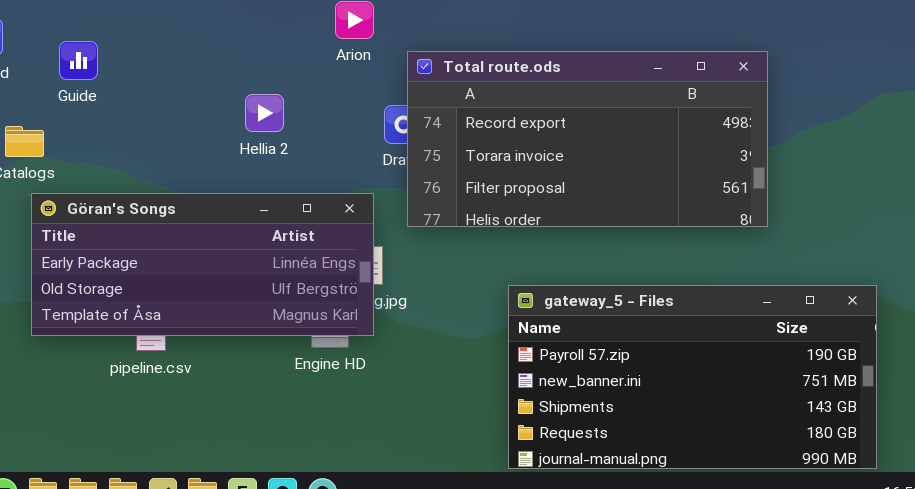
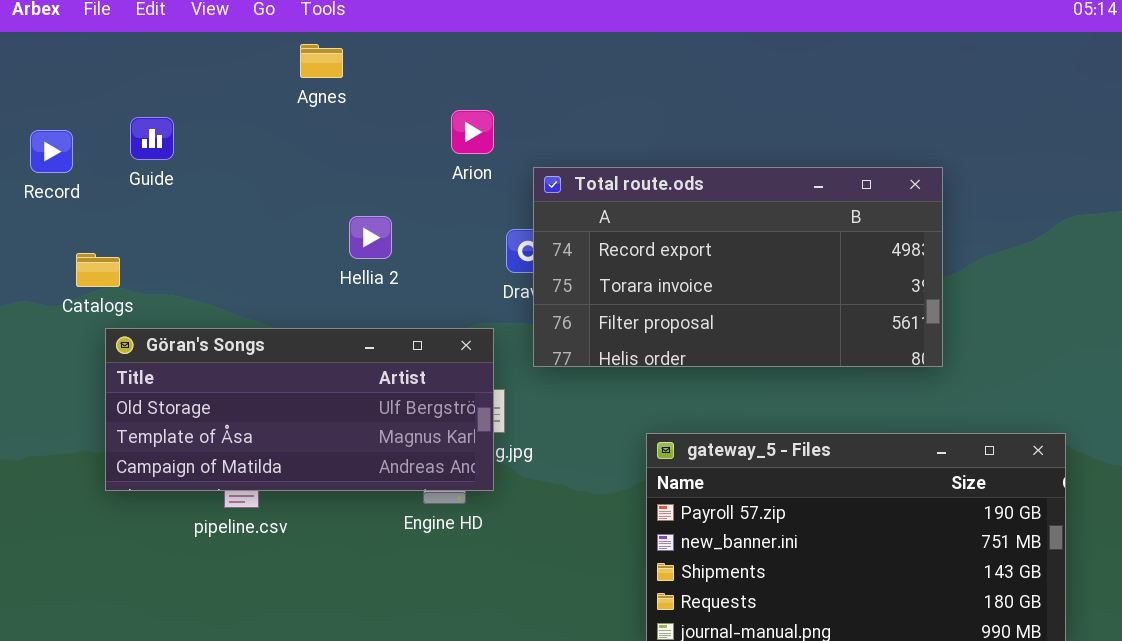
Guide: [59,41,98,80] -> [130,117,174,160], moved
Göran's Songs: [31,193,374,336] -> [105,328,494,491], scrolled down 1 row

